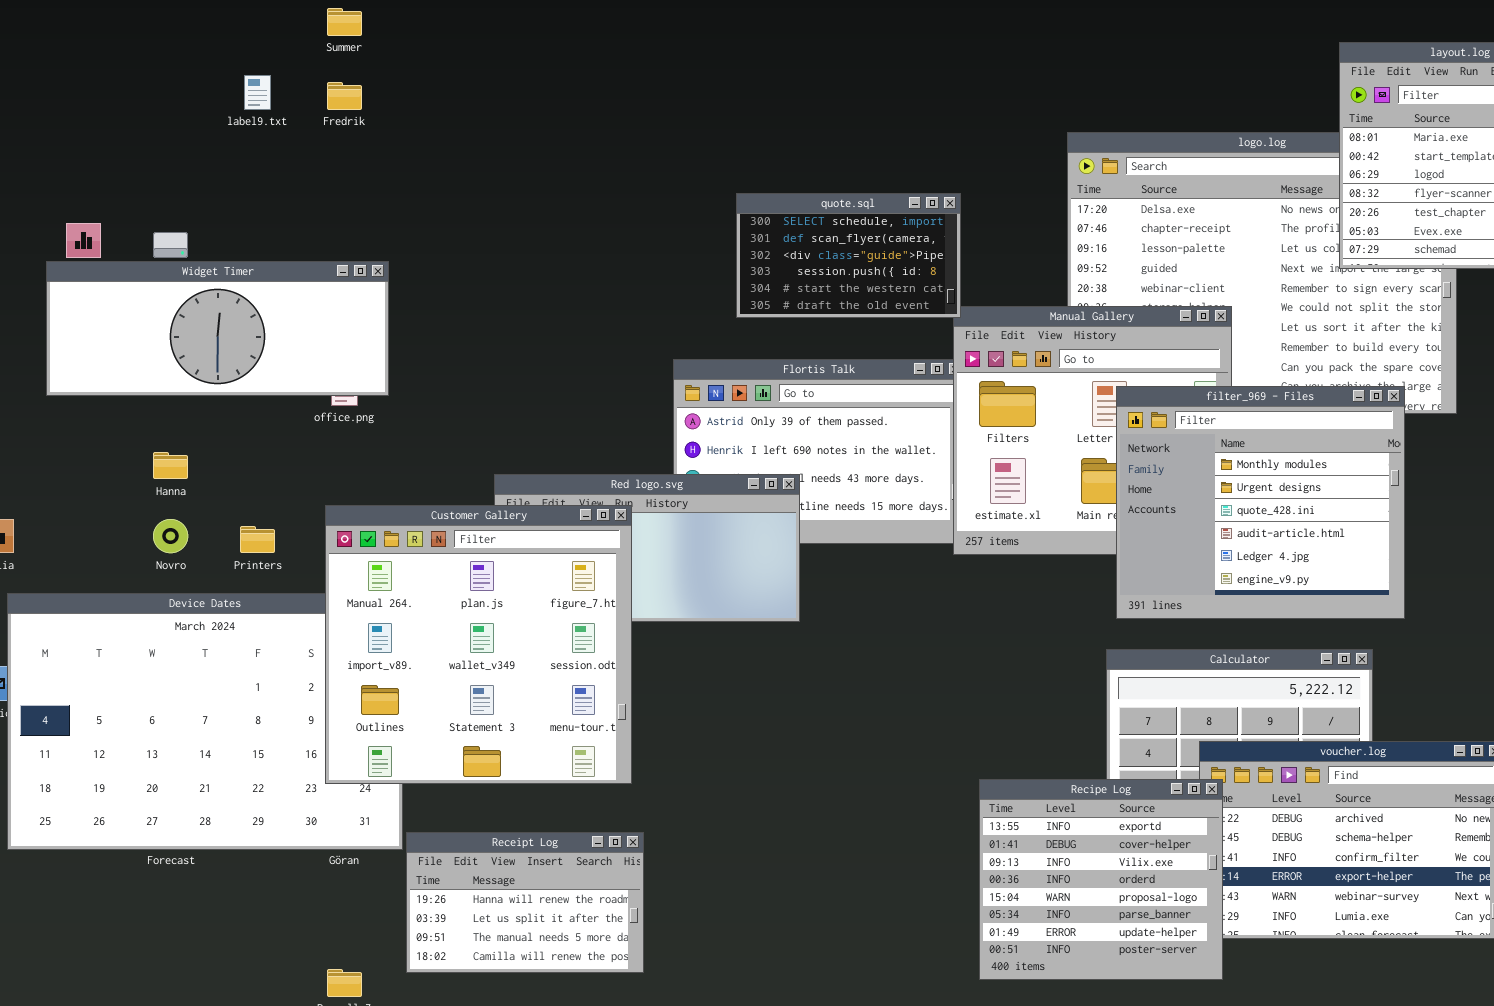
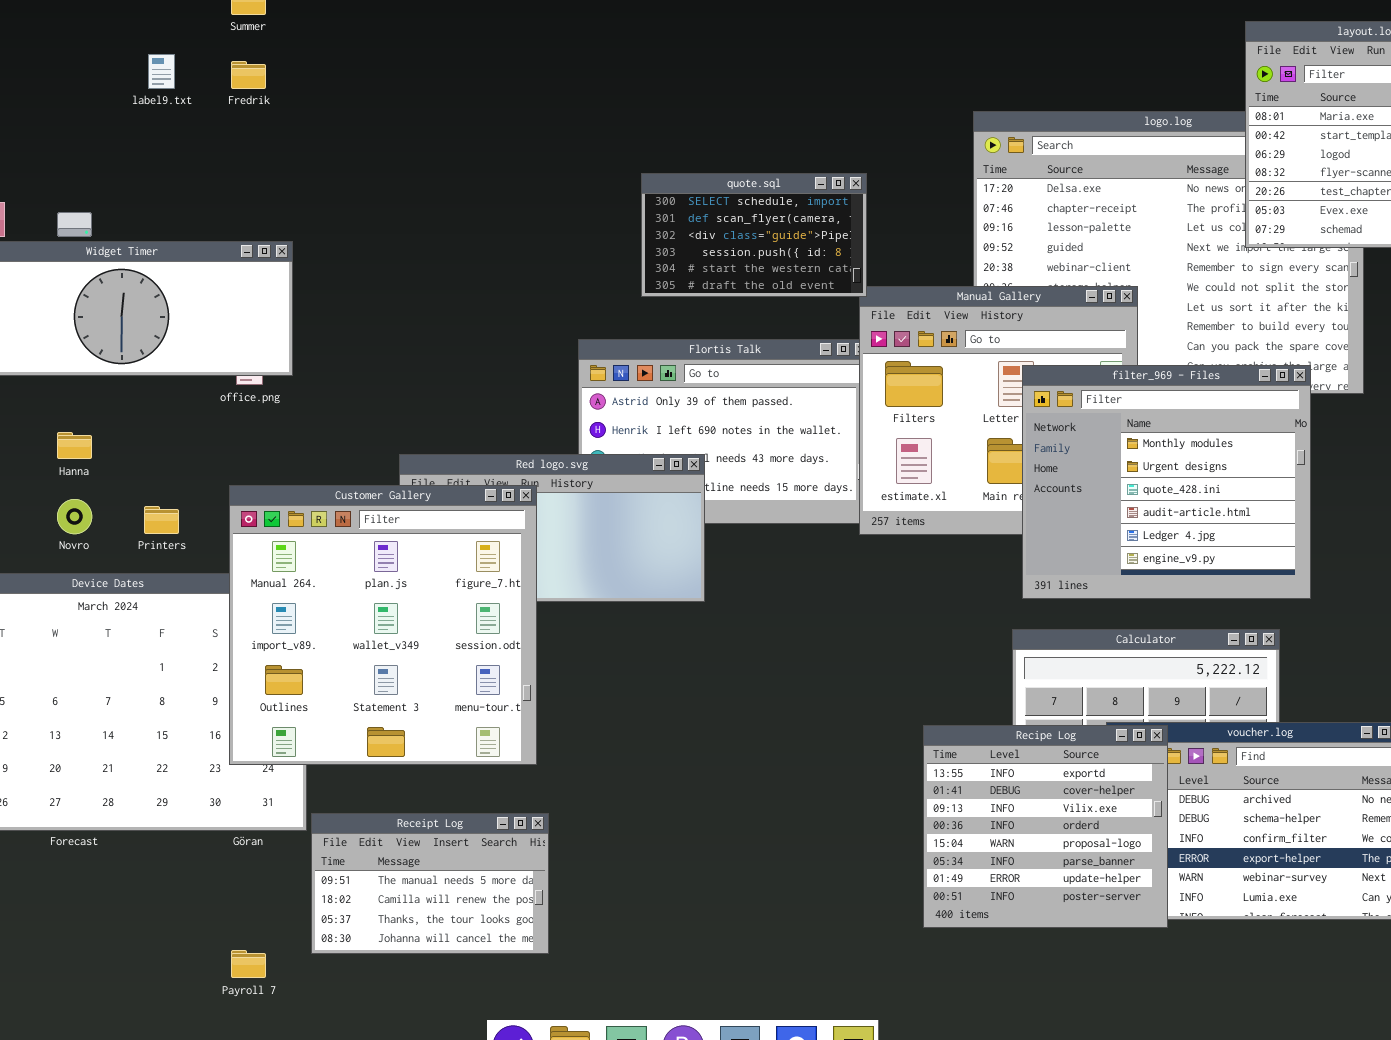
Recipe Log: [979,779,1223,980] -> [923,725,1168,928], moved
Receipt Log: [406,832,644,973] -> [311,813,549,954], scrolled down 2 rows

